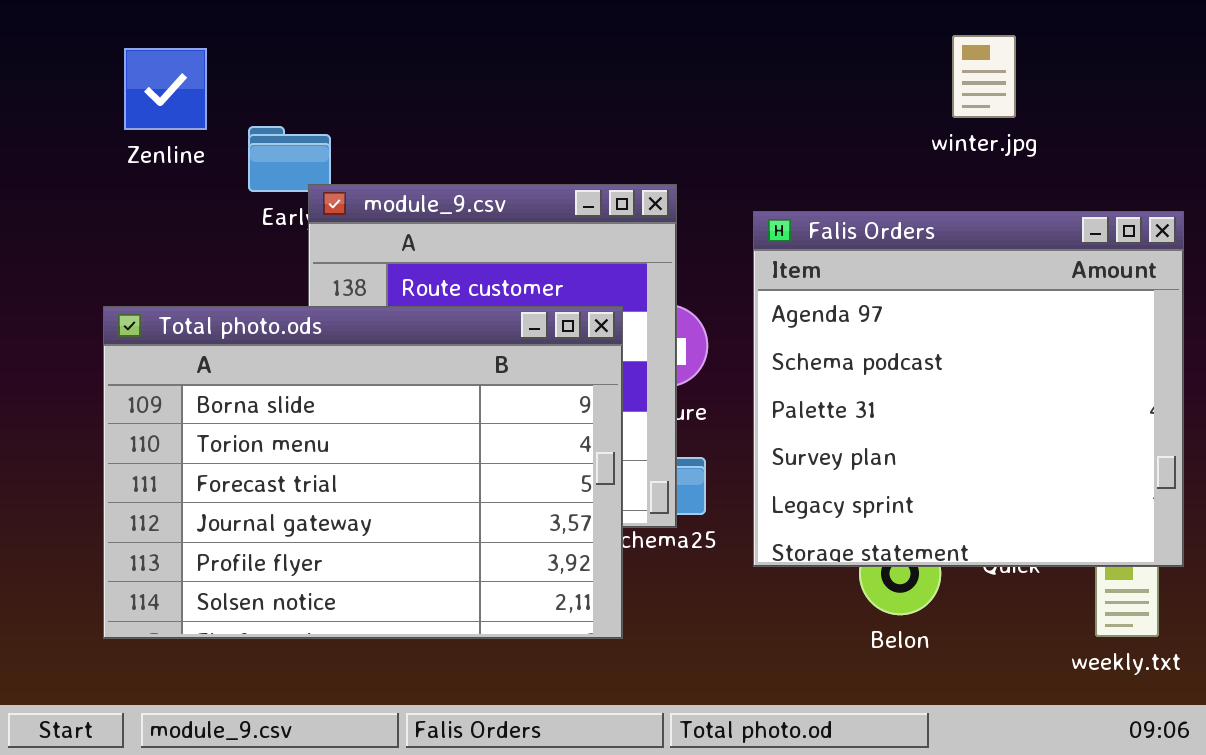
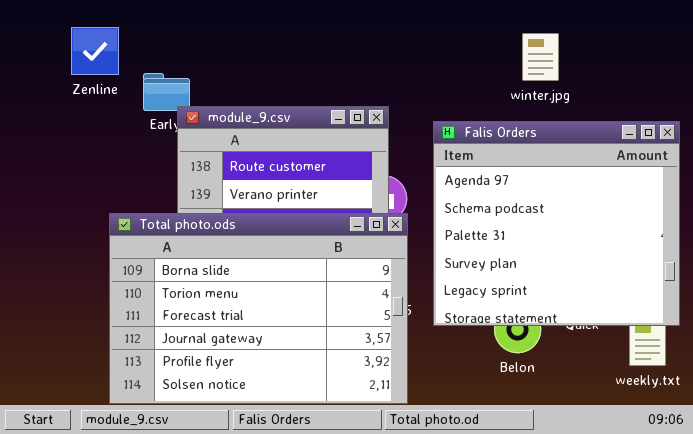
winter.jpg: [952,35,1016,118] -> [522,33,559,81], moved
Total photo.ods: [103,306,623,639] -> [109,213,408,404], moved

